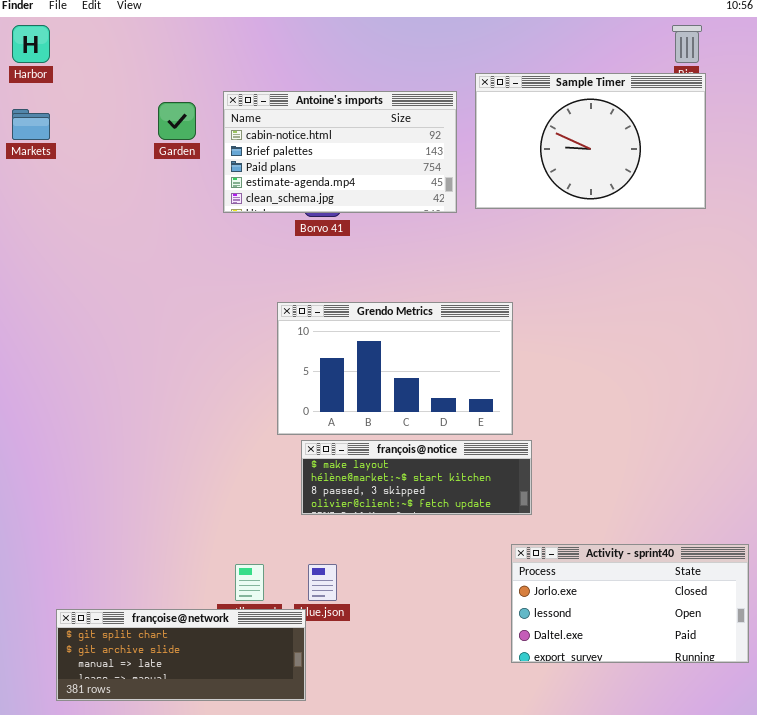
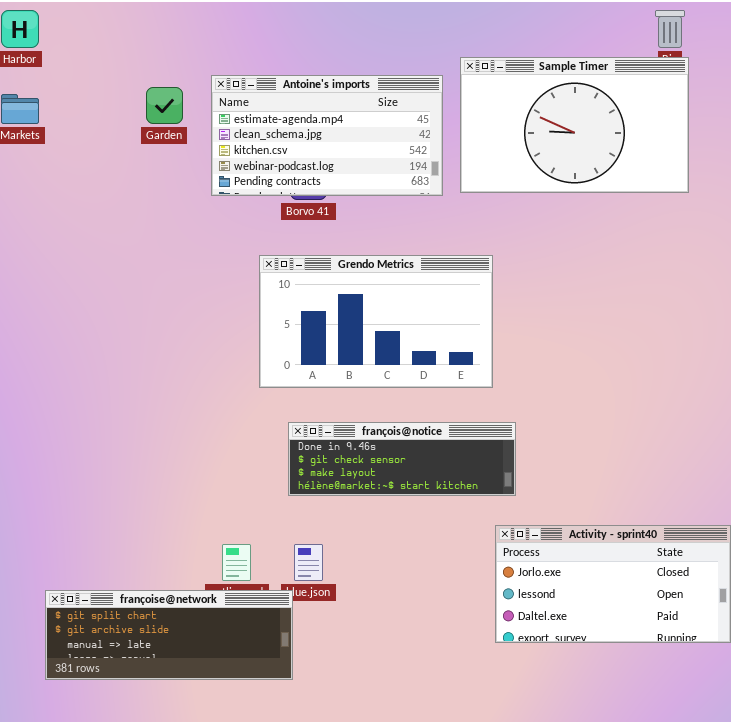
Antoine's imports: [223,91,457,213] -> [211,75,443,196], scrolled down 3 rows
Grendo Metrics: [277,302,513,435] -> [259,255,493,388], moved
françois@notice: [301,440,532,515] -> [288,422,516,496], scrolled up 2 rows

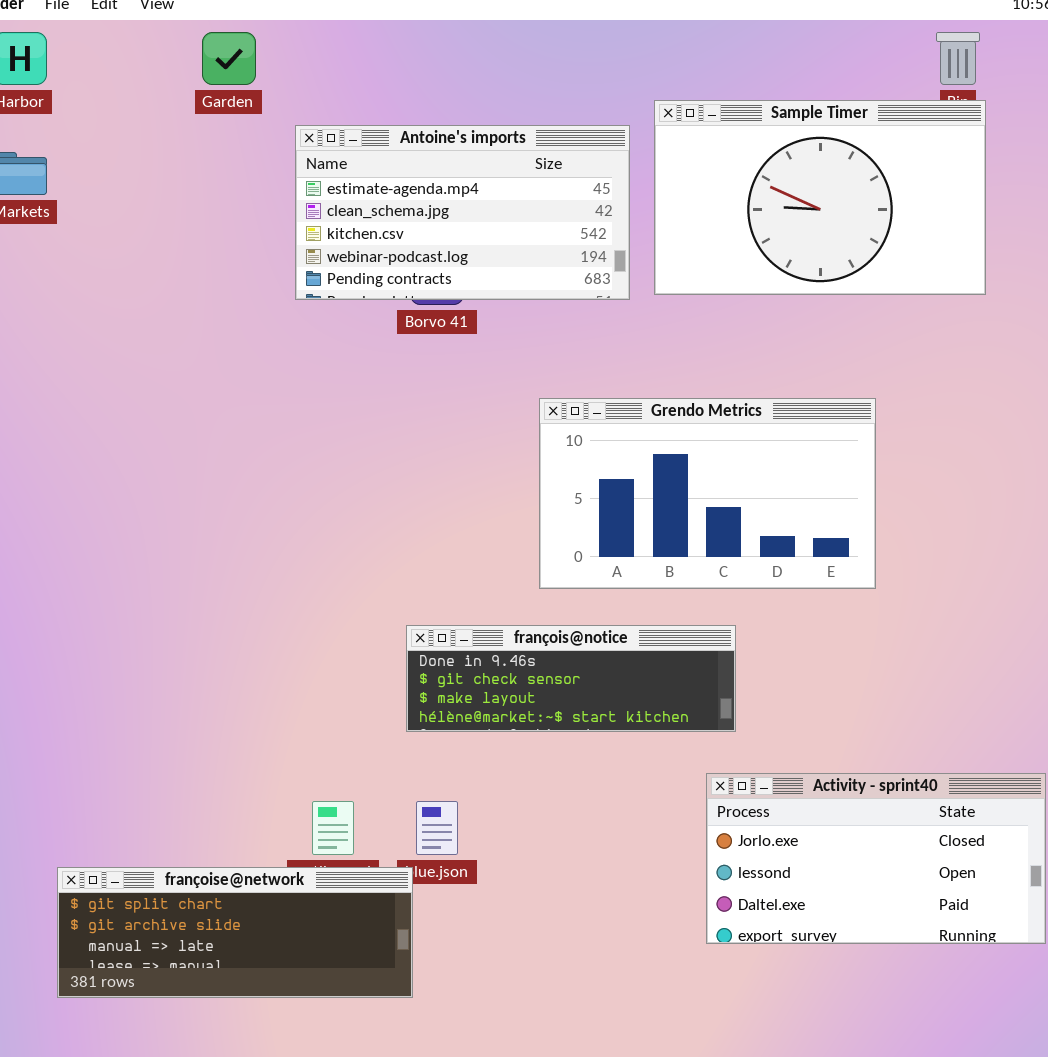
Garden: [146,87,183,124] -> [202,32,256,85], moved
Grendo Metrics: [259,255,493,388] -> [539,398,876,589], moved

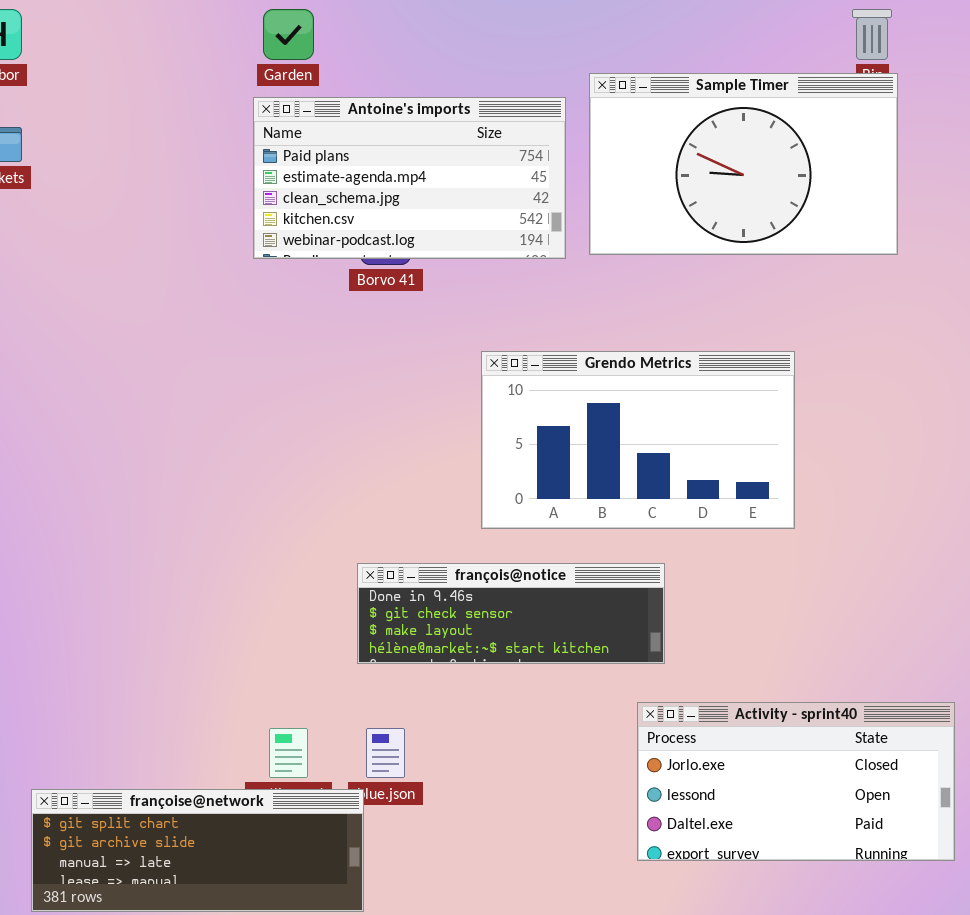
Garden: [202,32,256,85] -> [263,9,314,60], moved
Antoine's imports: [295,125,630,300] -> [253,97,566,259], scrolled up 1 row

